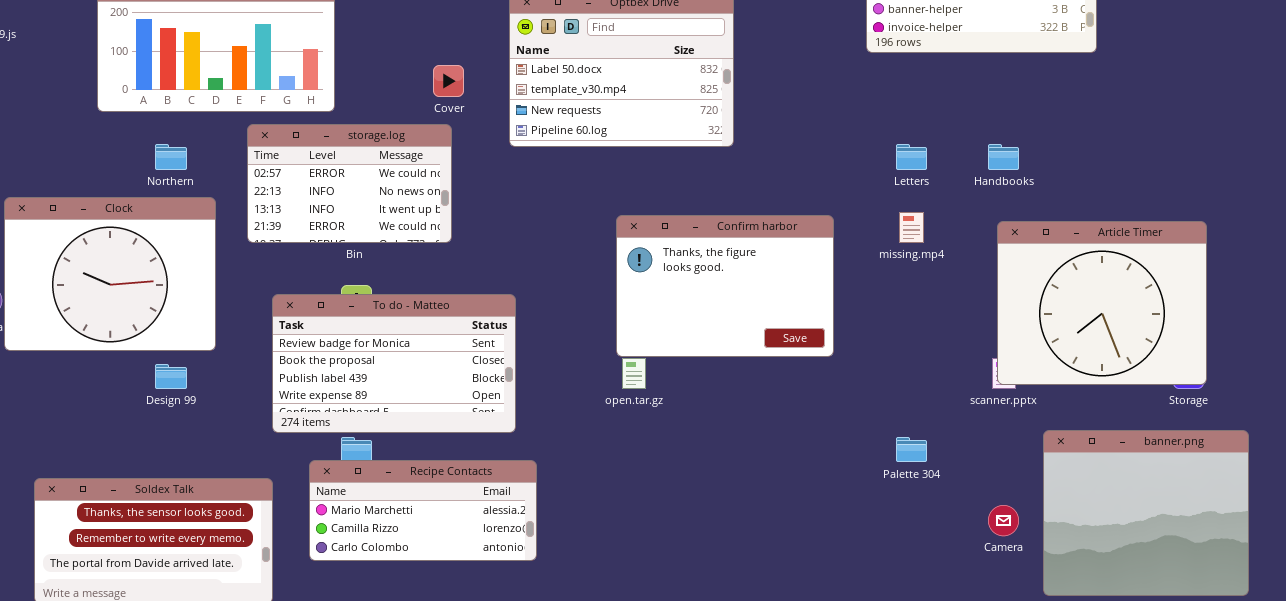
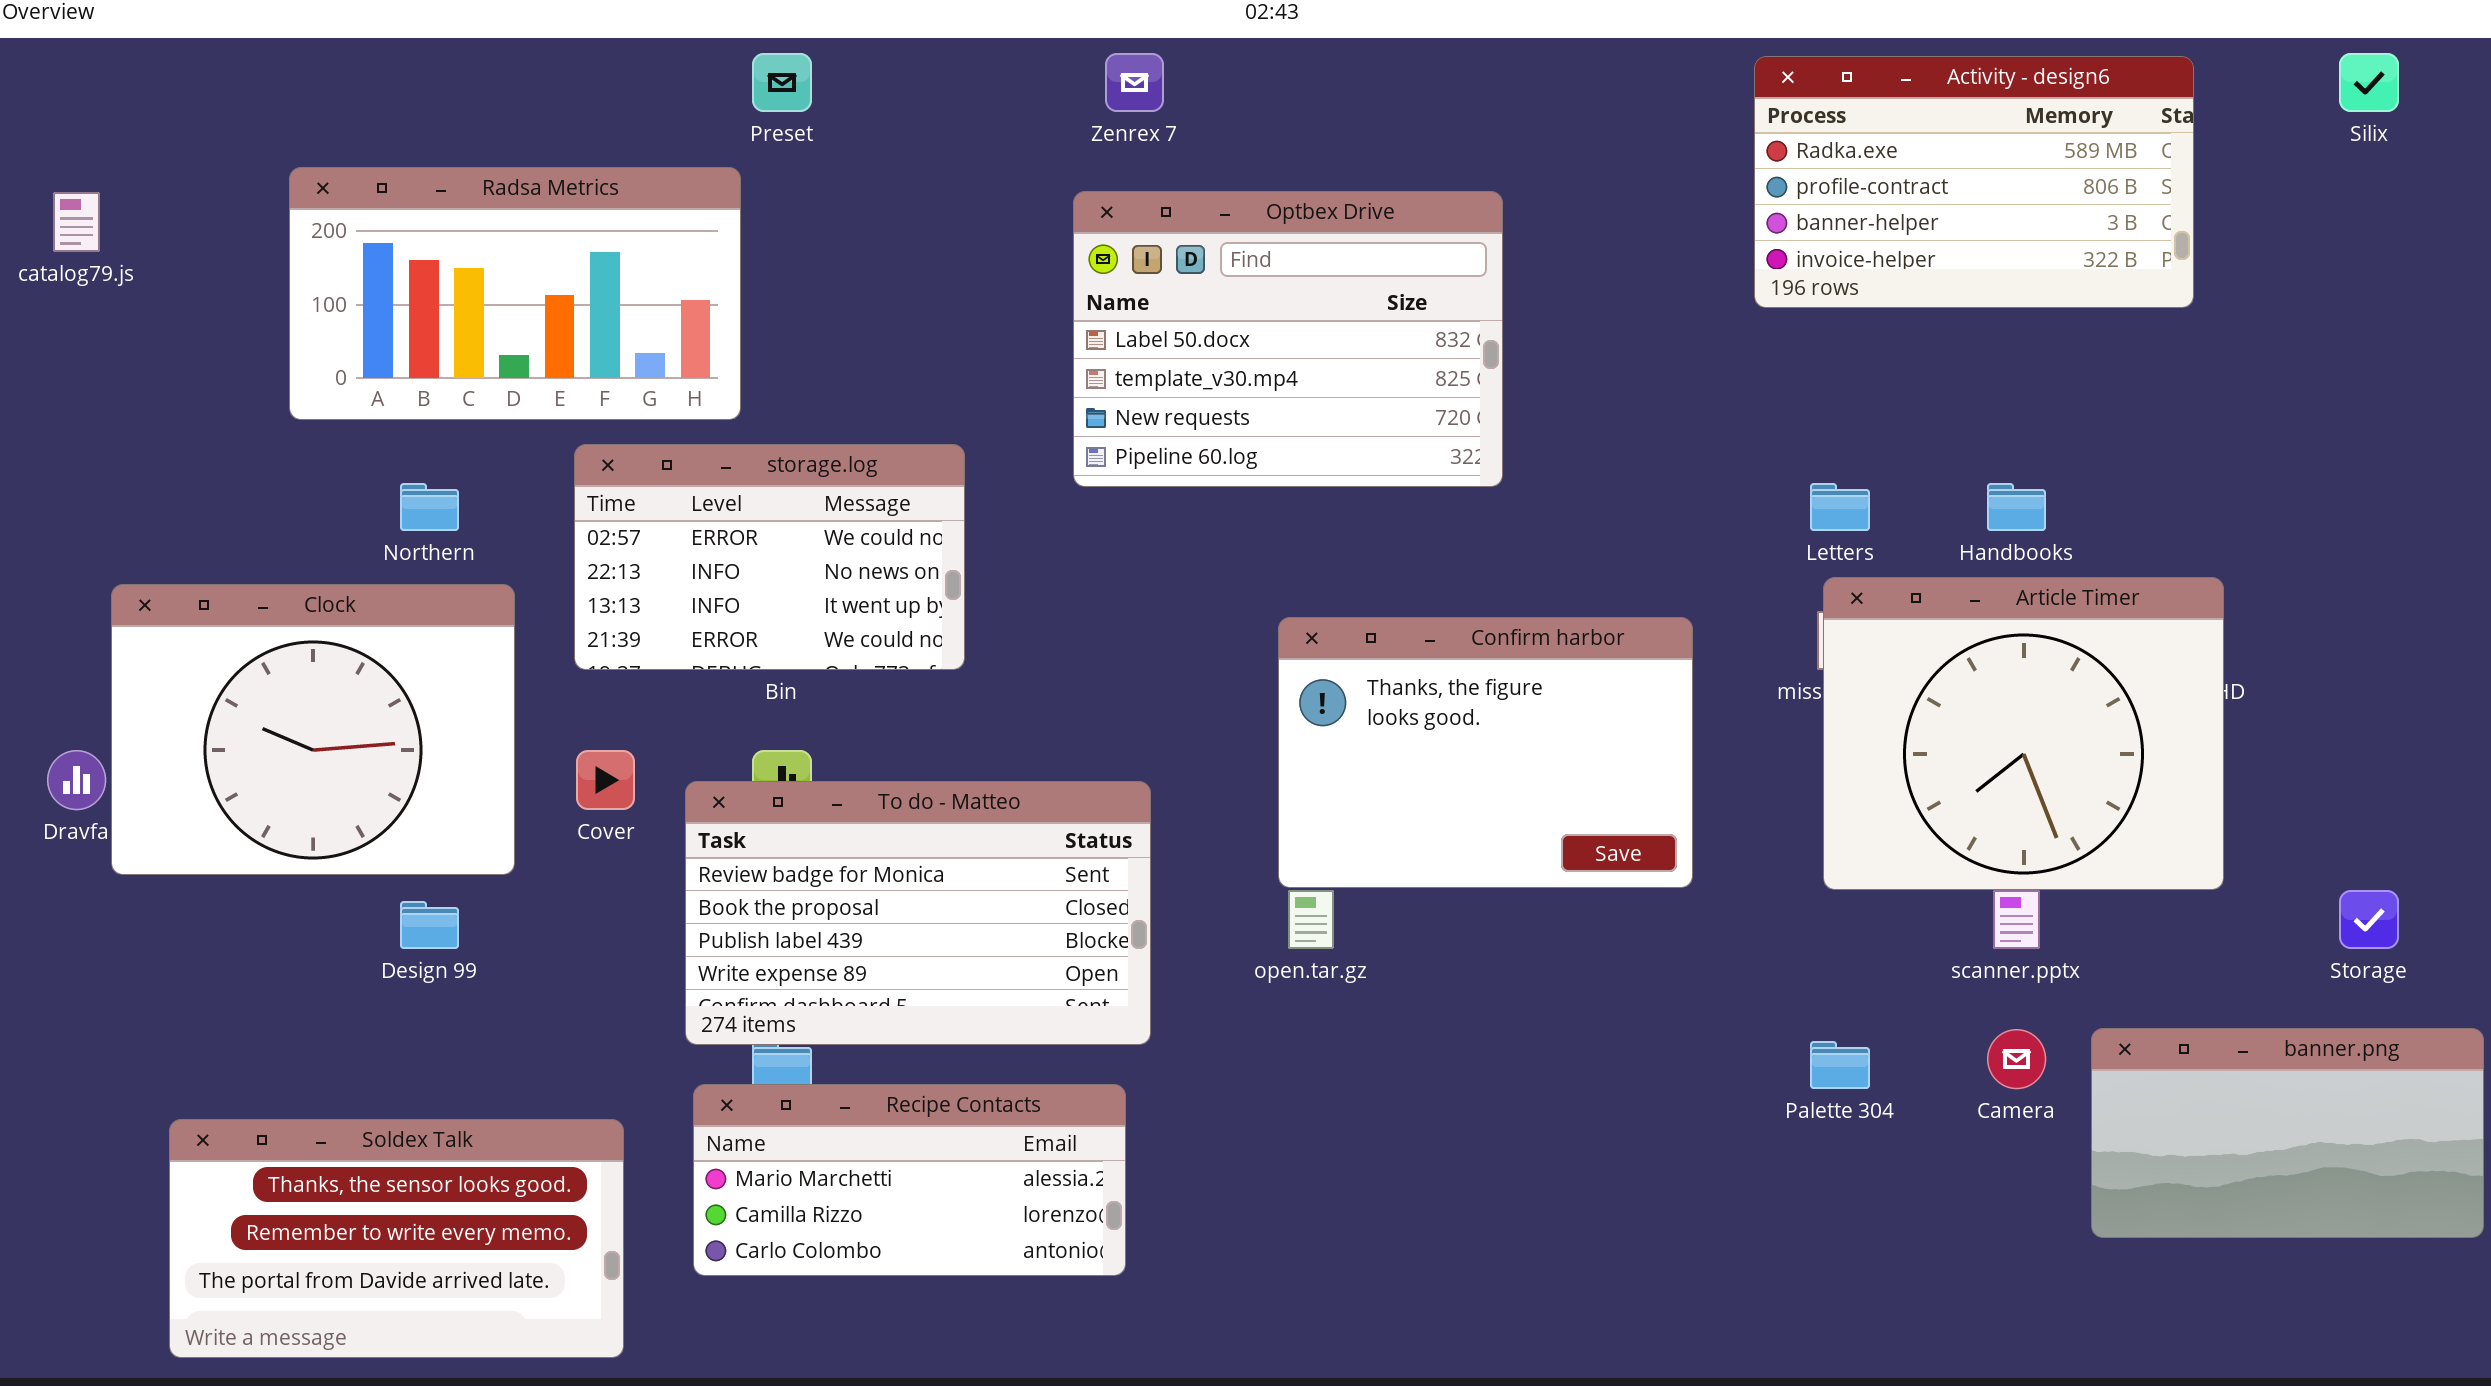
Cover: [433,65,464,97] -> [576,750,635,810], moved
Article Timer: [997,221,1207,385] -> [1823,577,2224,890], moved
To do - Matteo: [272,294,516,433] -> [685,781,1151,1045], moved
banner.png: [1043,430,1249,596] -> [2091,1028,2484,1238], resized
Camera: [988,505,1019,536] -> [1987,1029,2046,1089], moved

